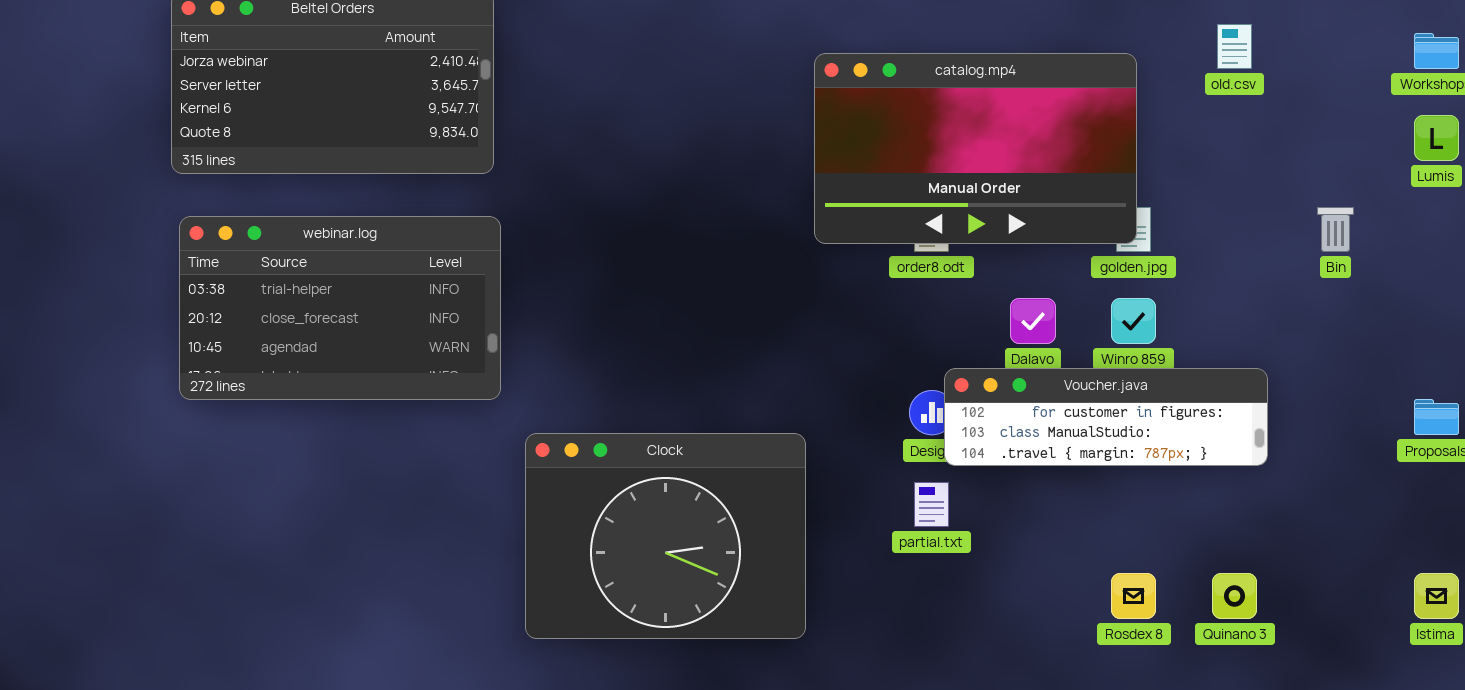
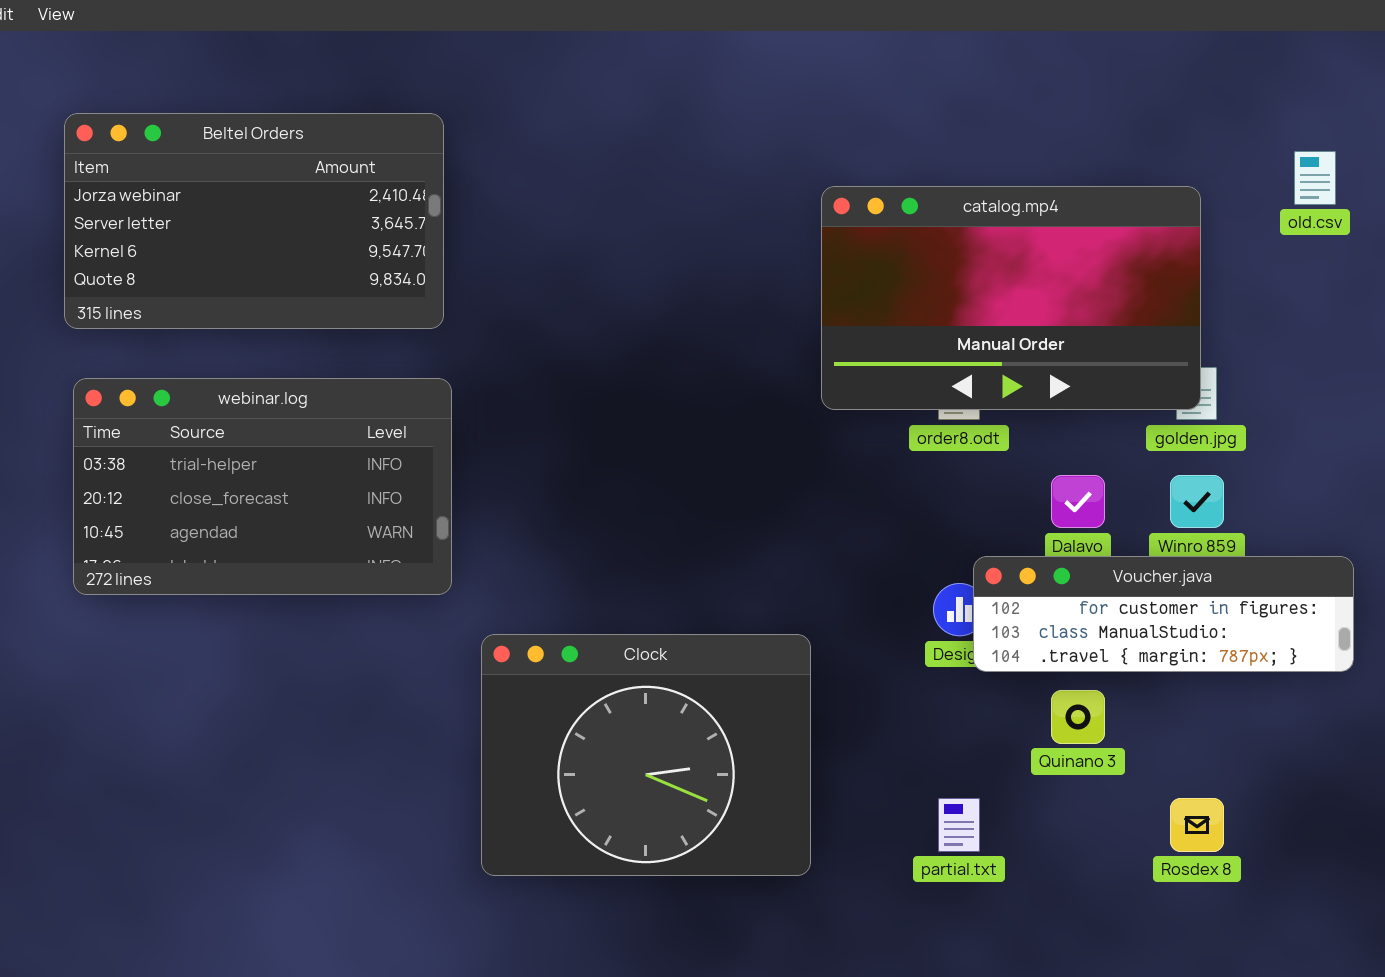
partial.txt: [914,482,949,527] -> [938,798,980,852], moved
Quinano 3: [1212,573,1257,619] -> [1051,690,1105,744], moved

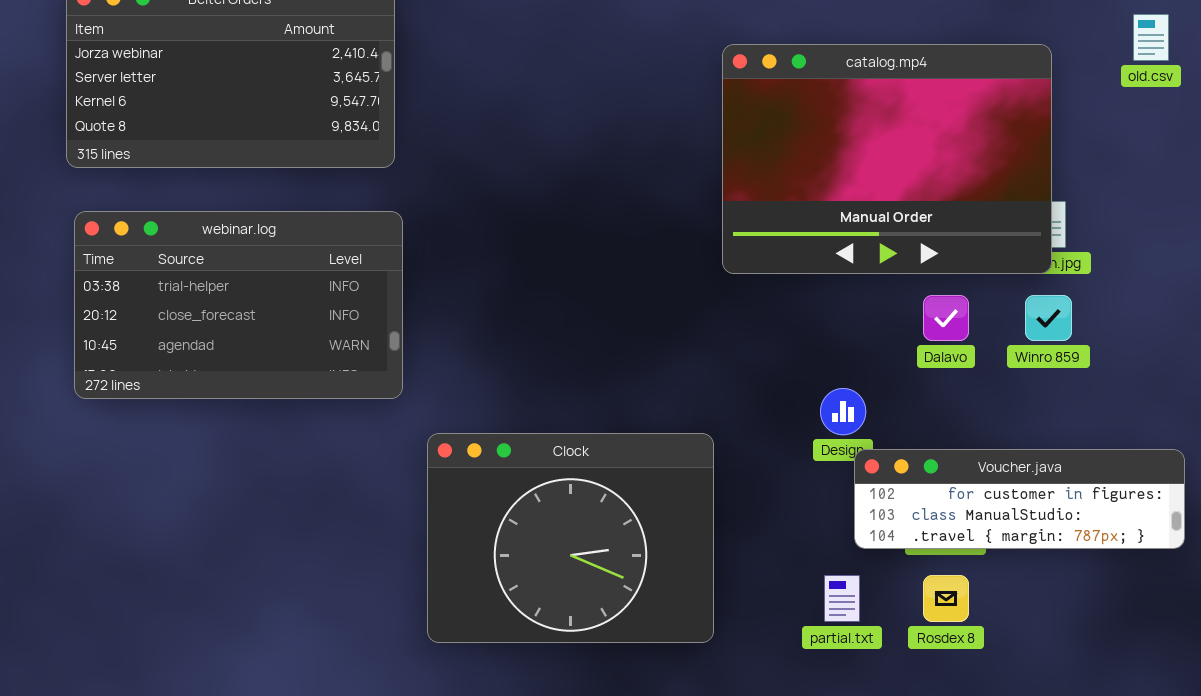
catalog.mp4: [821,186,1201,410] -> [722,44,1052,274], resized
Voucher.java: [973,556,1354,672] -> [854,449,1185,549], moved
Rosdex 8: [1170,798,1224,852] -> [923,575,969,622], moved

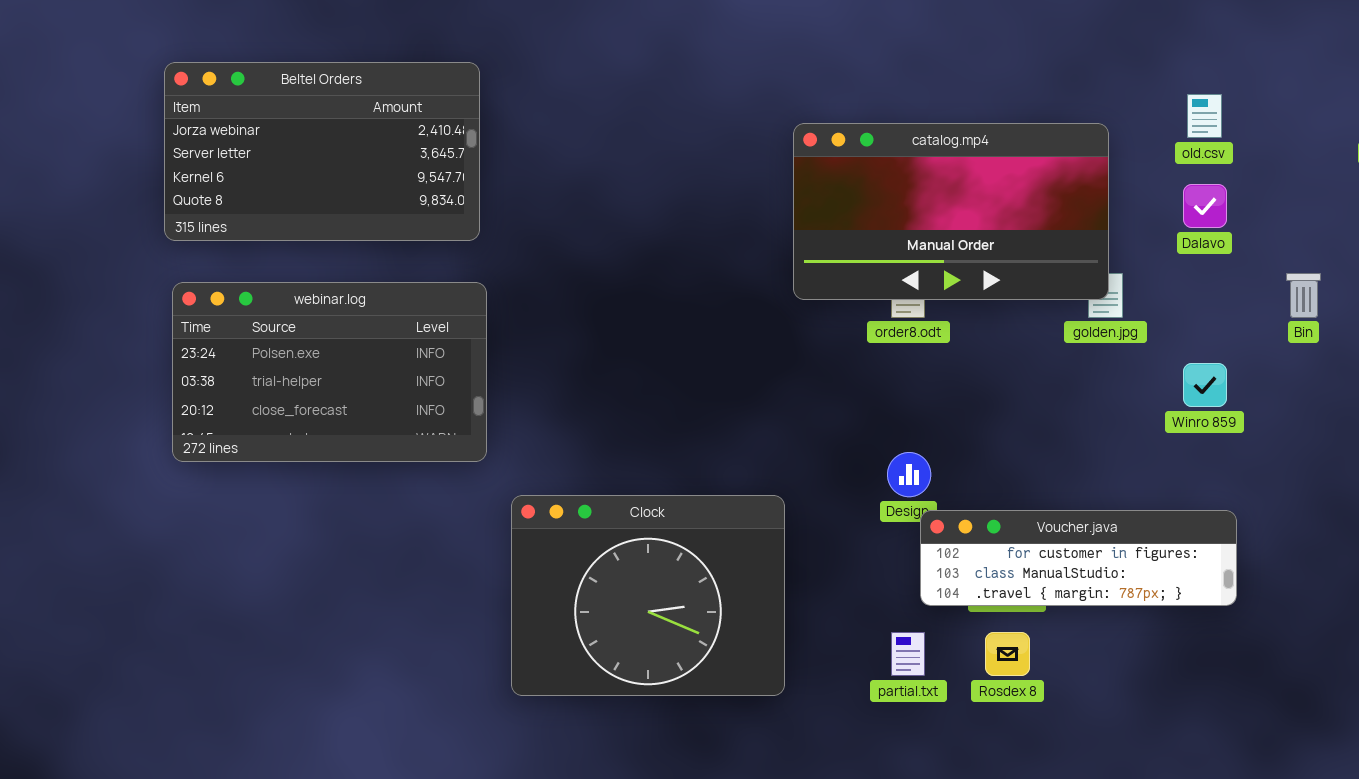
catalog.mp4: [722,44,1052,274] -> [793,123,1109,300], resized
webinar.log: [74,211,403,399] -> [172,282,487,462], scrolled up 1 row
Dalavo: [923,295,969,341] -> [1183,184,1227,228], moved
Winro 859: [1025,295,1072,341] -> [1183,363,1227,407], moved

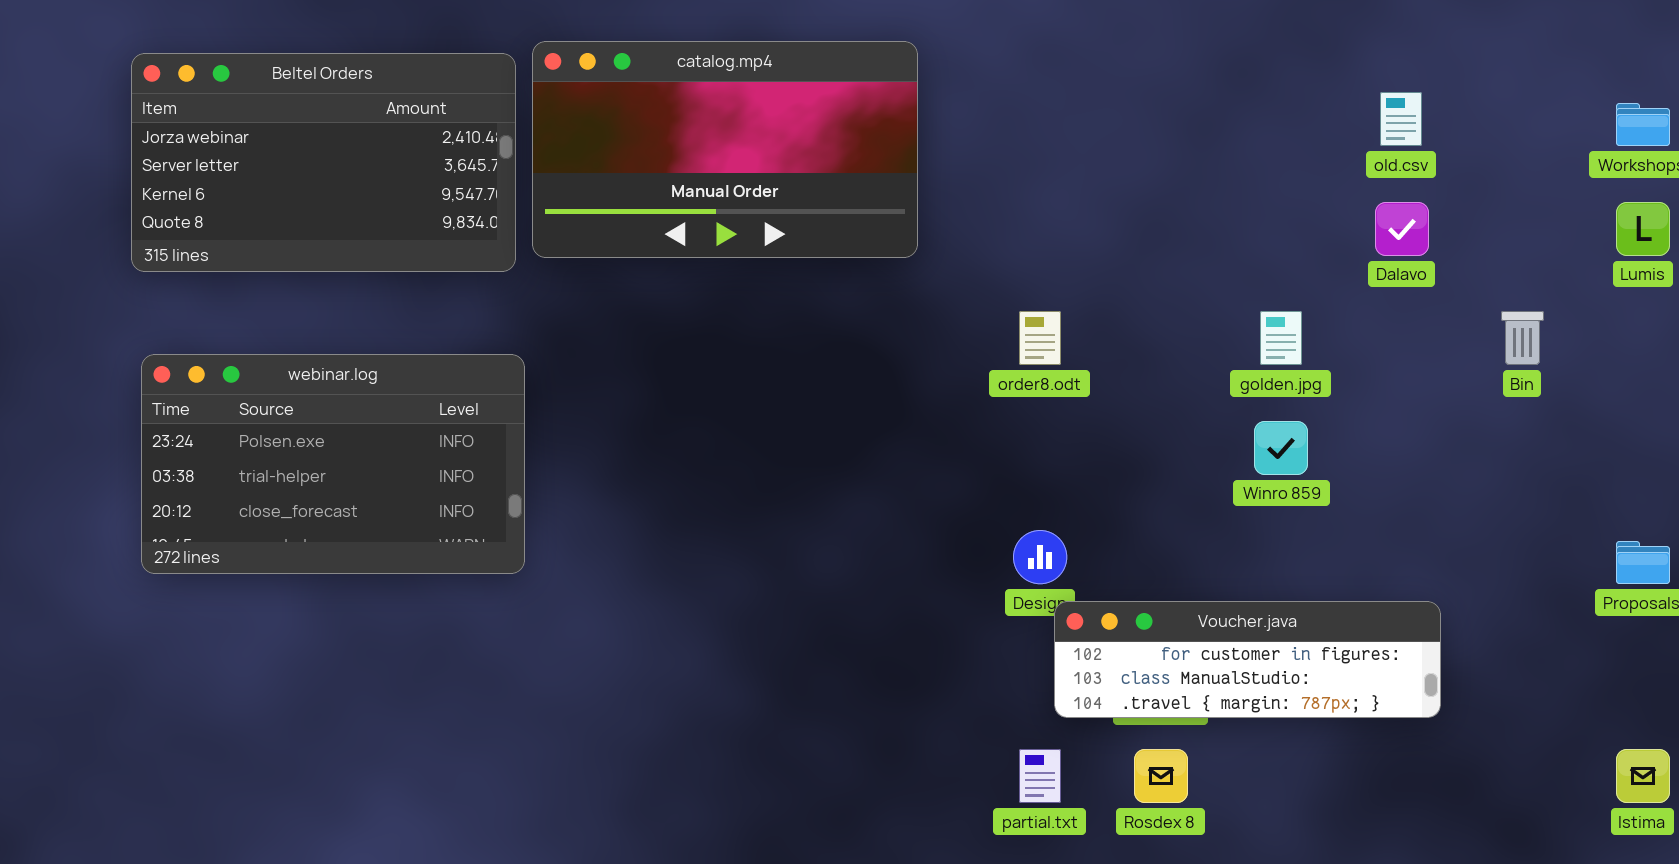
catalog.mp4: [793,123,1109,300] -> [532,41,918,258], moved
webinar.log: [172,282,487,462] -> [141,354,525,574], moved
Winro 859: [1183,363,1227,407] -> [1254,421,1308,475], moved
Clock: [511,495,785,696] -> none, closed

